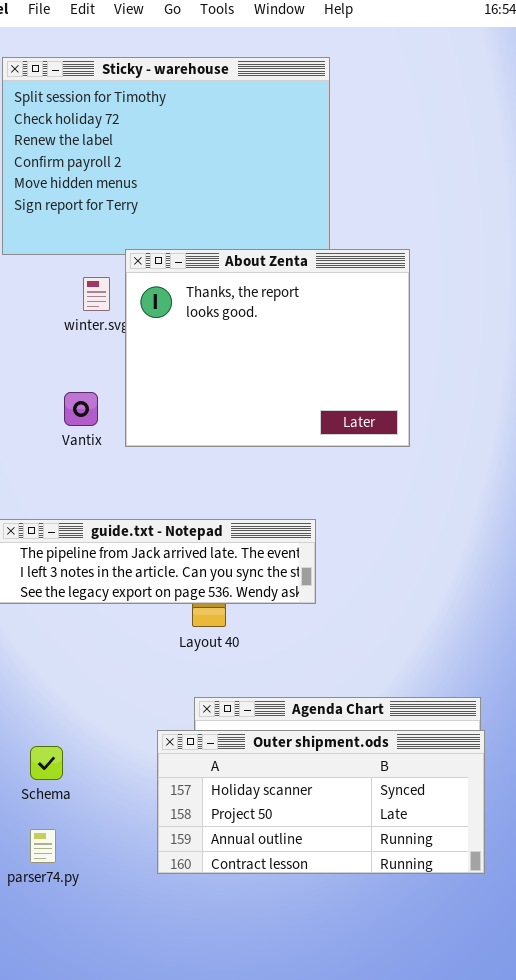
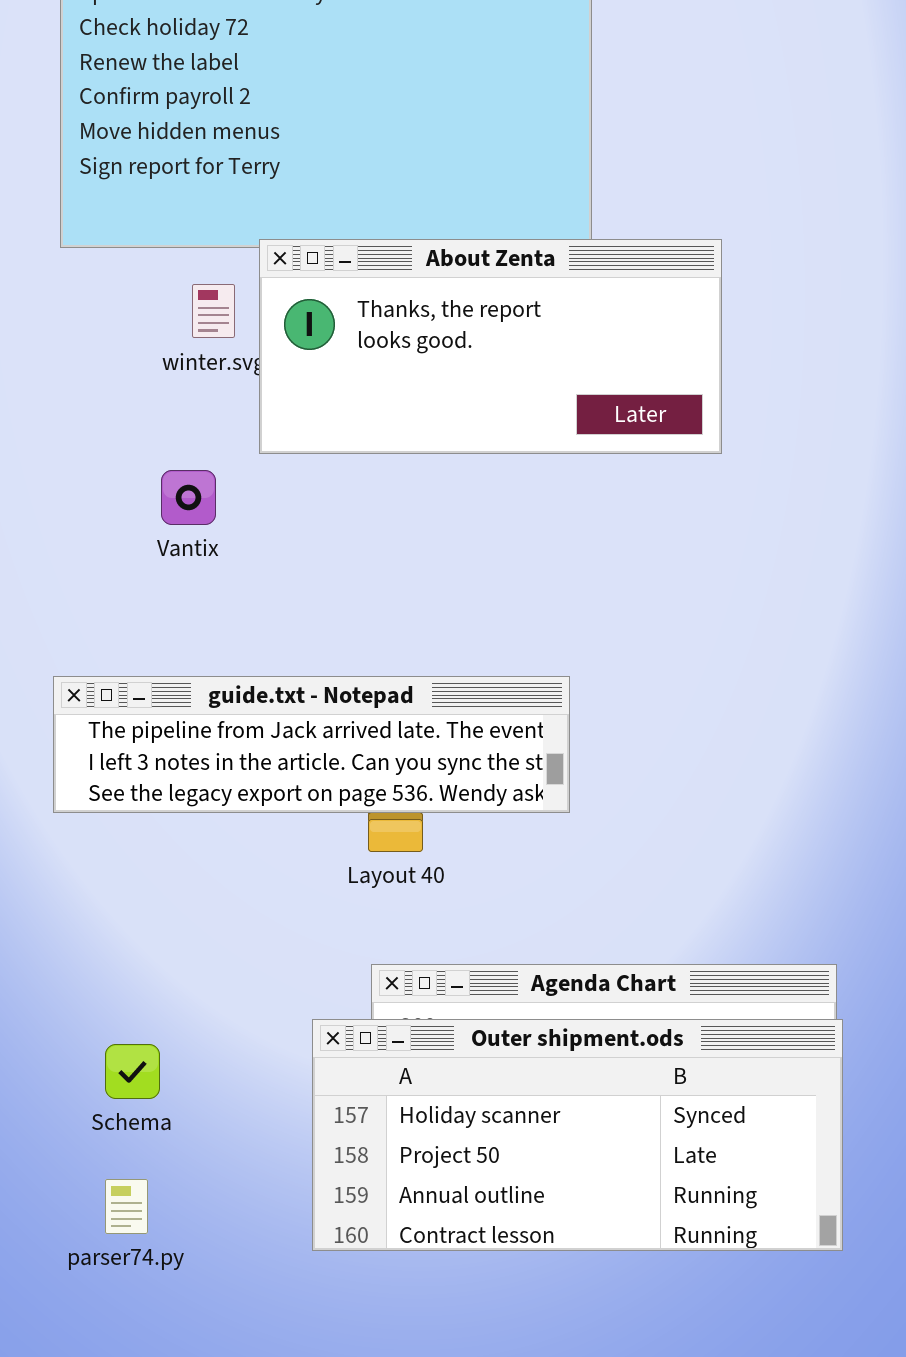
About Zenta: [125,249,410,447] -> [259,239,722,454], resized

